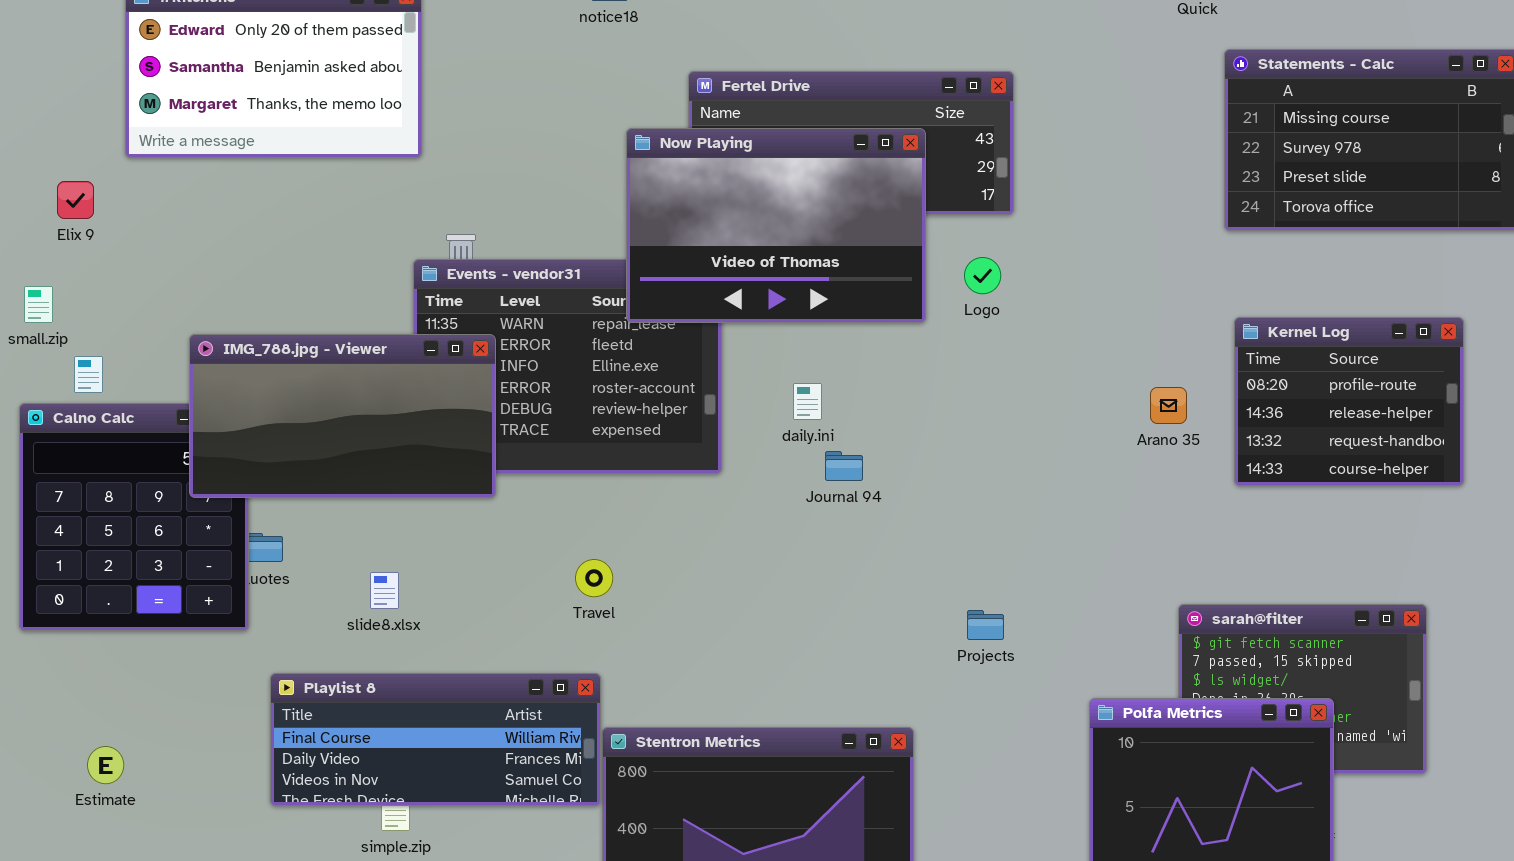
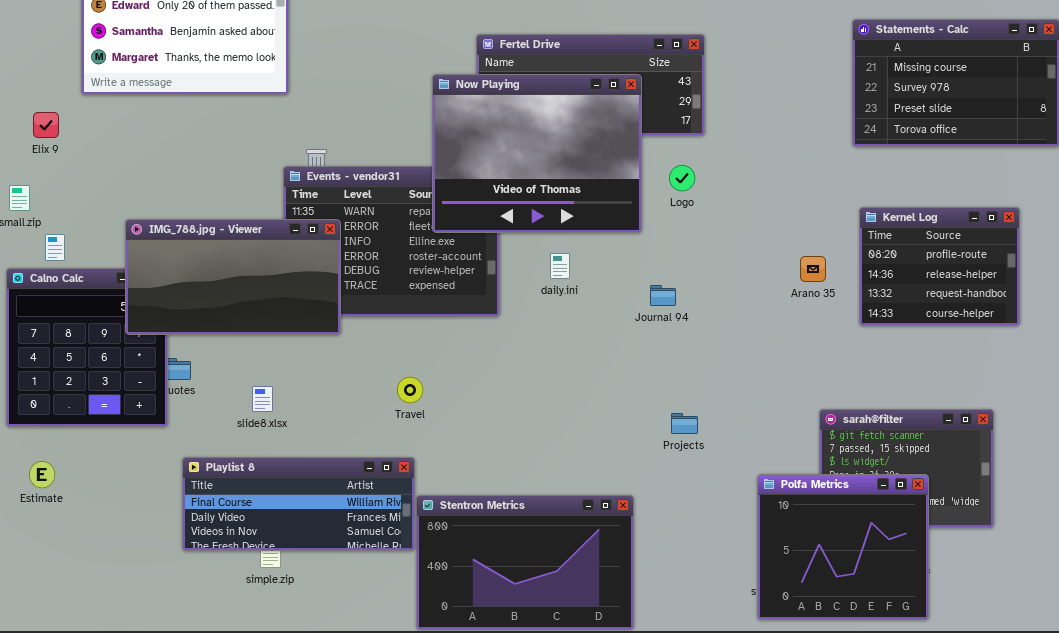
Now Playing: [626,128,926,323] -> [432,74,642,233], resized
Journal 94: [825,451,863,481] -> [650,285,676,306], moved
Estimate: [87,746,124,784] -> [29,461,55,488], moved

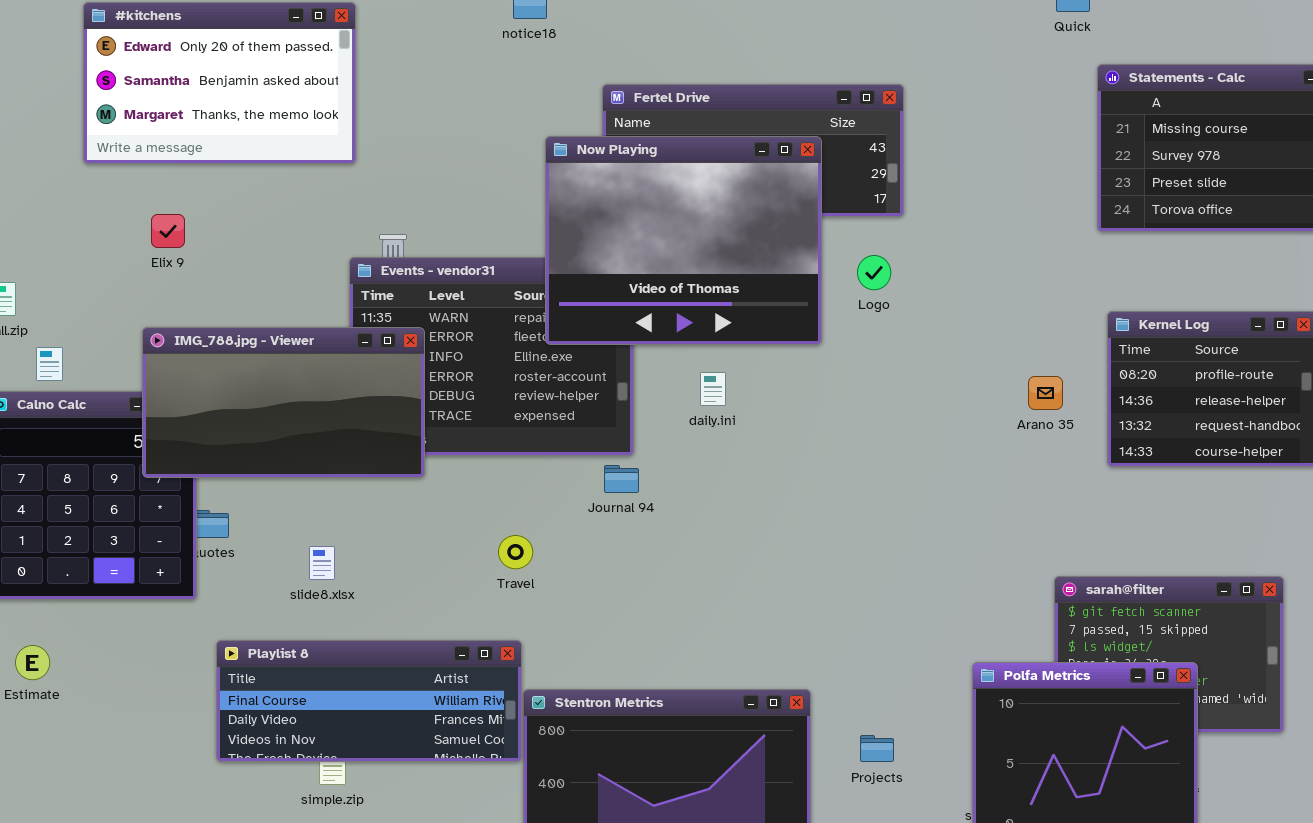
Elix 9: [33,112,59,138] -> [151,214,185,248], moved
Journal 94: [650,285,676,306] -> [604,465,639,493], moved
Projects: [671,413,698,434] -> [860,735,894,762], moved

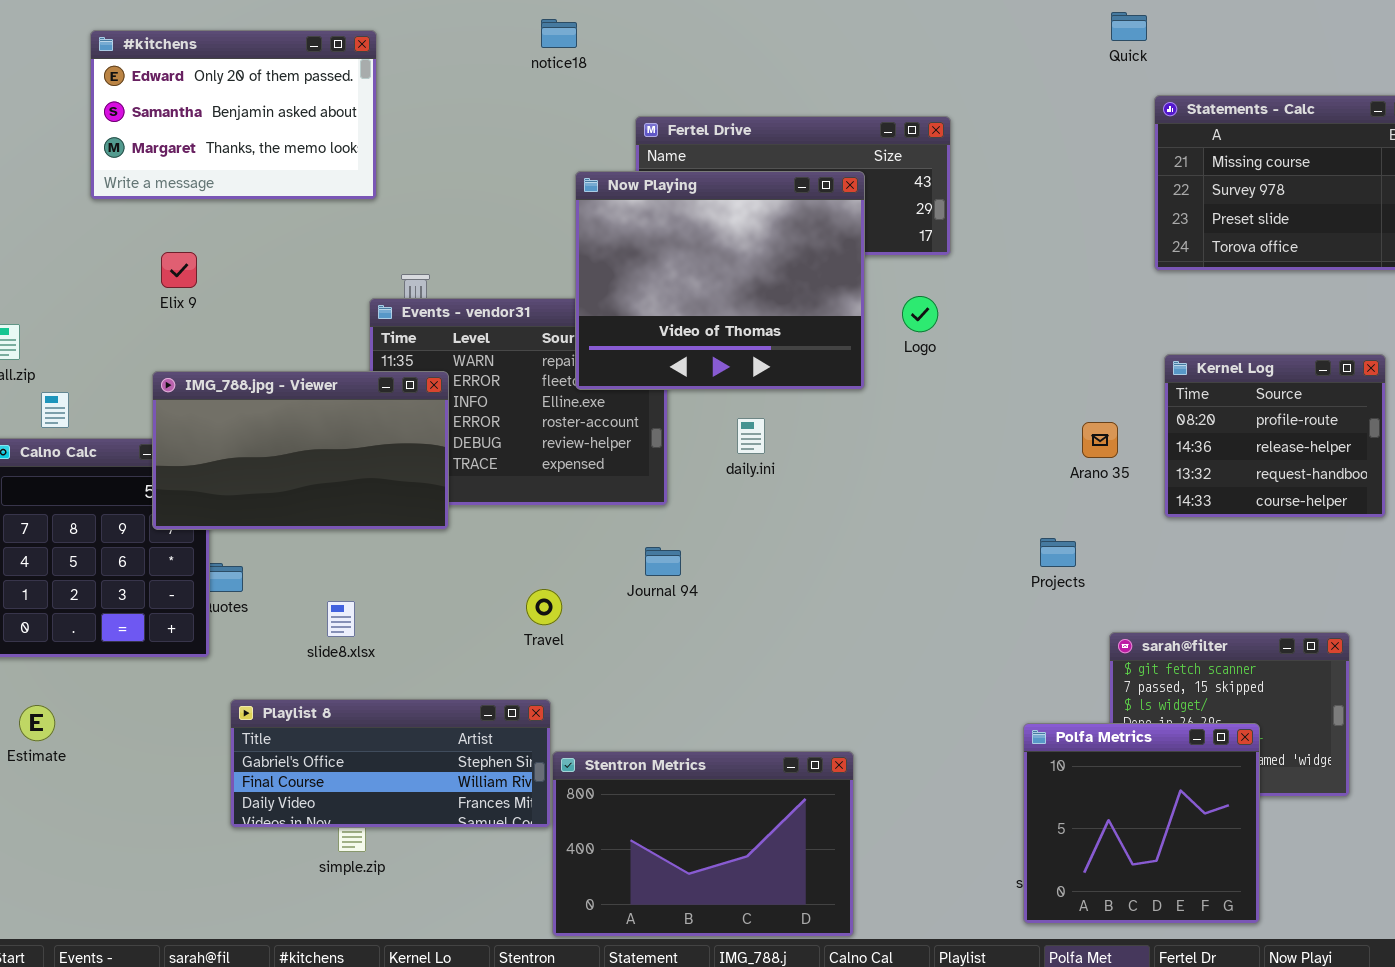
Journal 94: [604,465,639,493] -> [645,547,681,576], moved
Playlist 8: [216,640,522,762] -> [230,699,551,828], scrolled up 1 row
Projects: [860,735,894,762] -> [1040,538,1076,567], moved

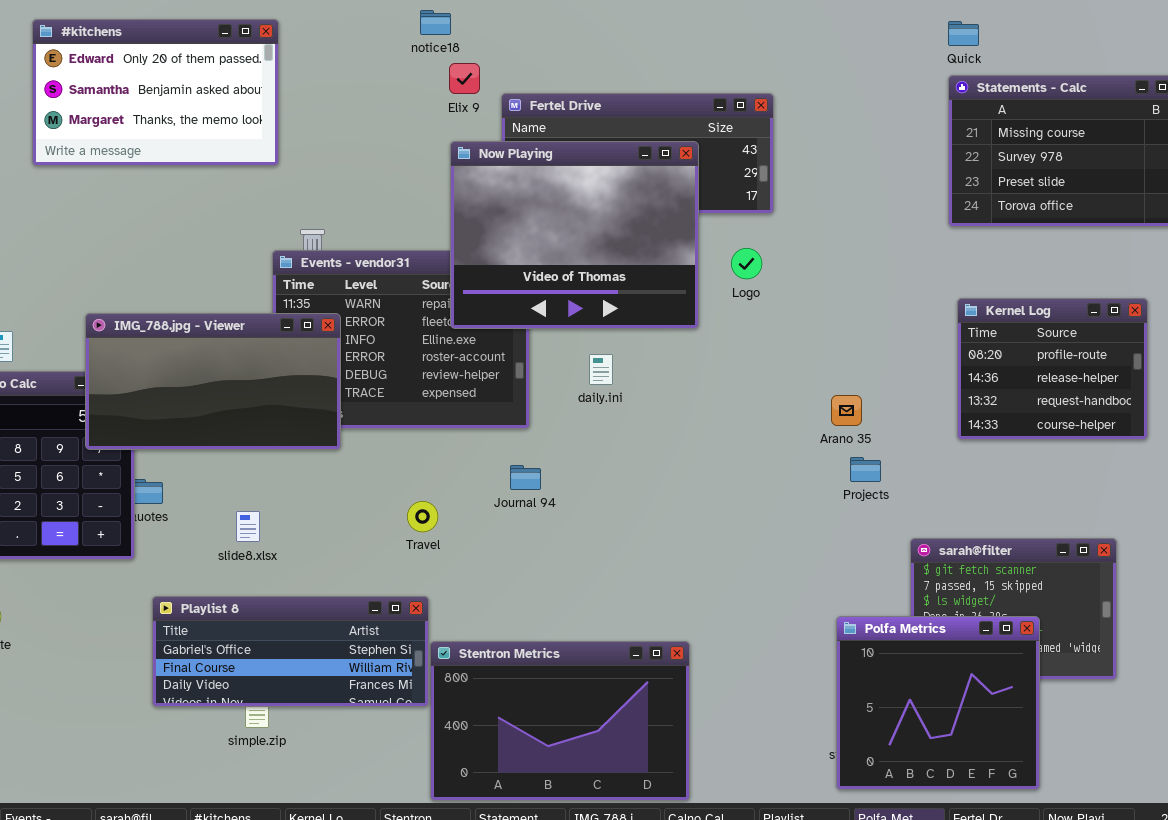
Quick: [1111,12,1147,41] -> [948,21,979,46], moved
Elix 9: [161,252,197,288] -> [449,63,480,94], moved
Arano 35: [1082,422,1118,458] -> [831,395,862,426], moved

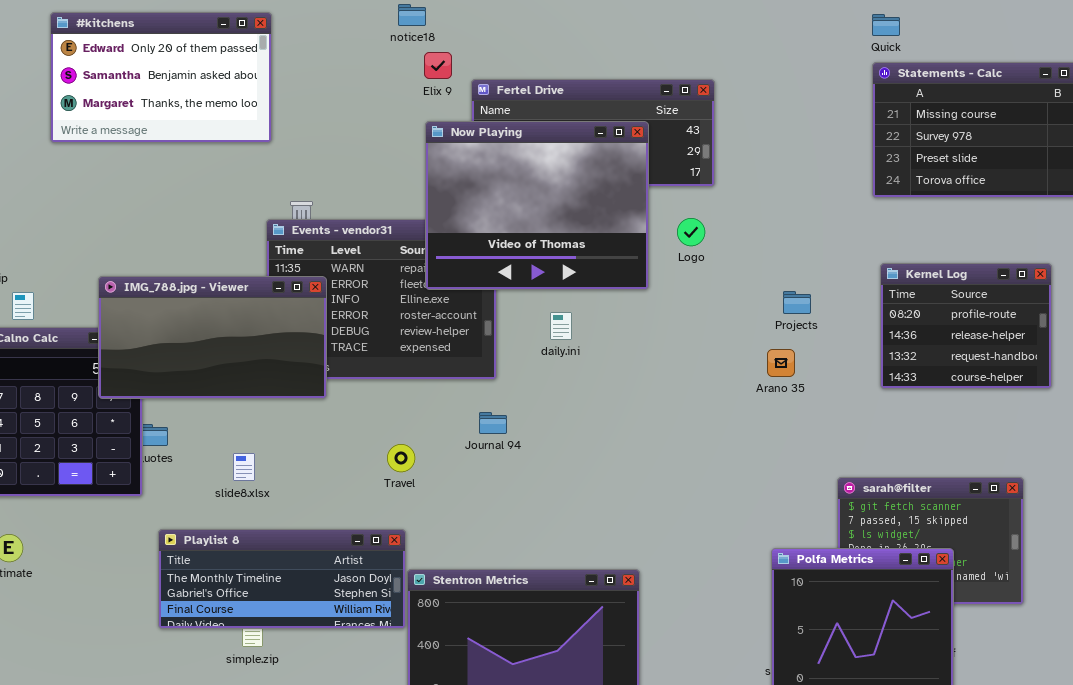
Projects: [850,457,881,482] -> [783,291,811,314], moved
Playlist 8: [152,596,429,707] -> [158,529,406,629], scrolled up 1 row

